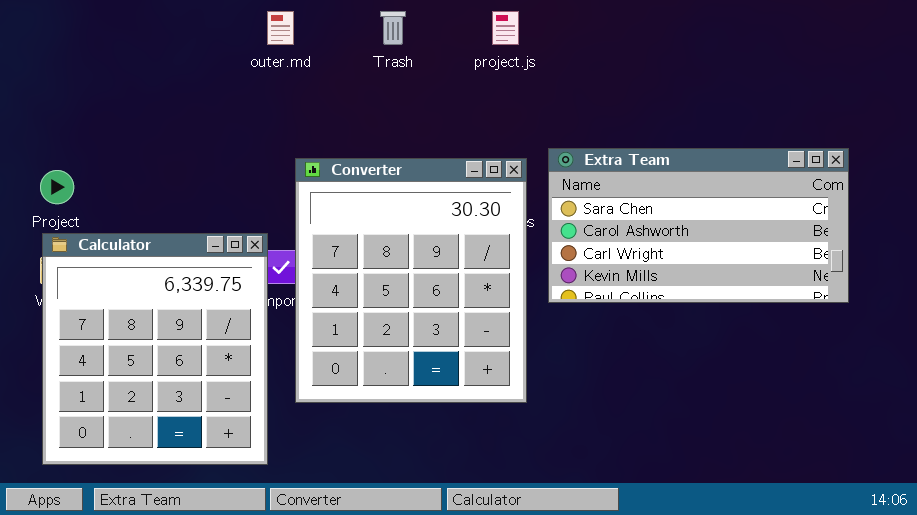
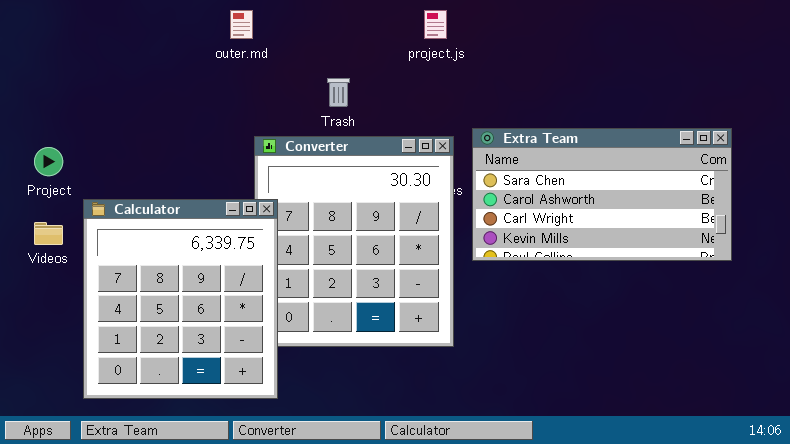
Trash: [380,11,406,45] -> [327,78,350,107], moved
Calculator: [42,233,268,465] -> [83,199,278,399], moved

